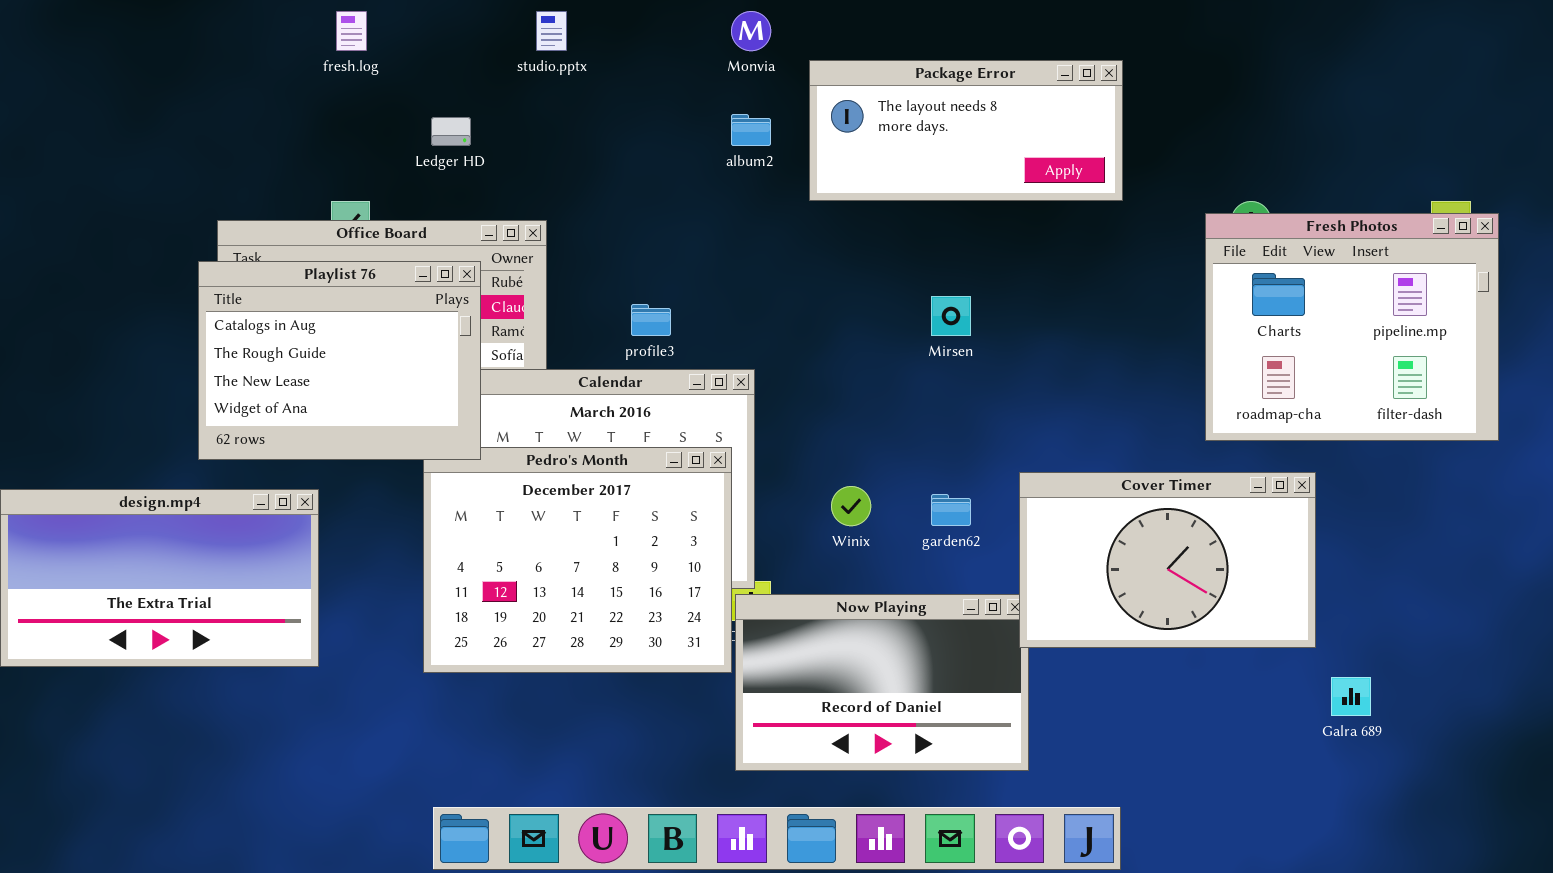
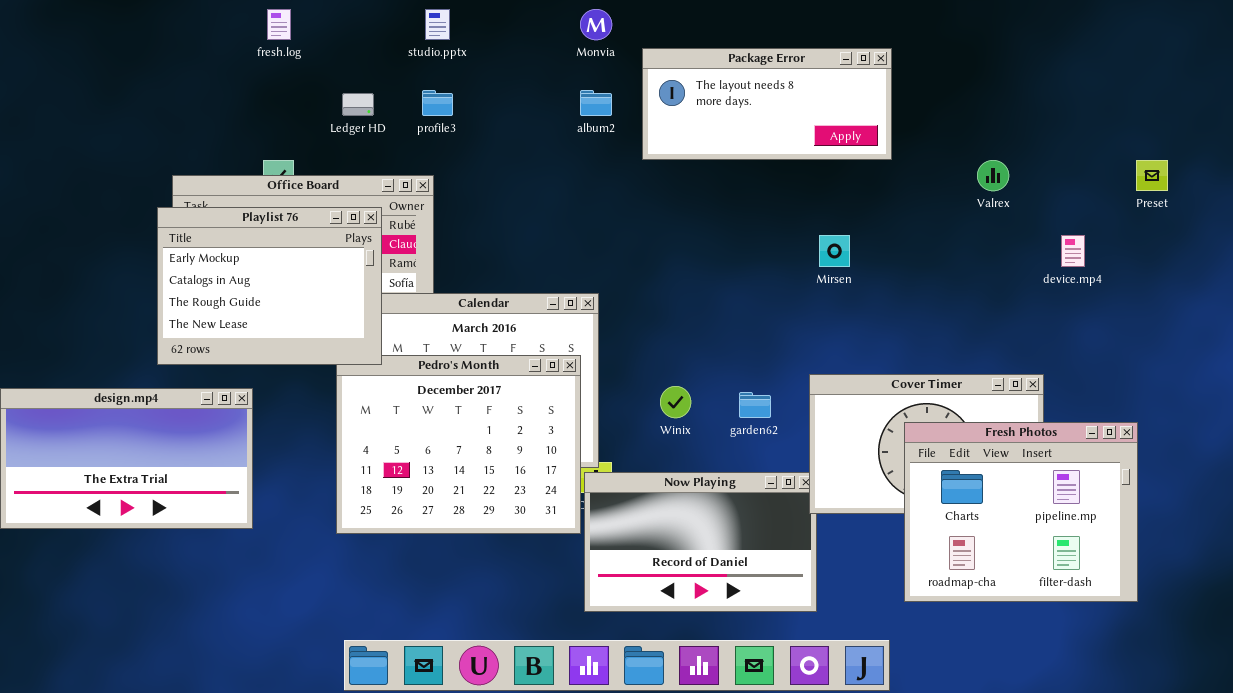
Fresh Photos: [1205,213,1499,441] -> [904,422,1138,602], moved
Playlist 76: [198,261,481,460] -> [157,207,382,365], scrolled up 1 row
Mirsen: [931,296,971,336] -> [819,235,850,267], moved
profile3: [631,304,671,336] -> [422,90,453,116], moved

